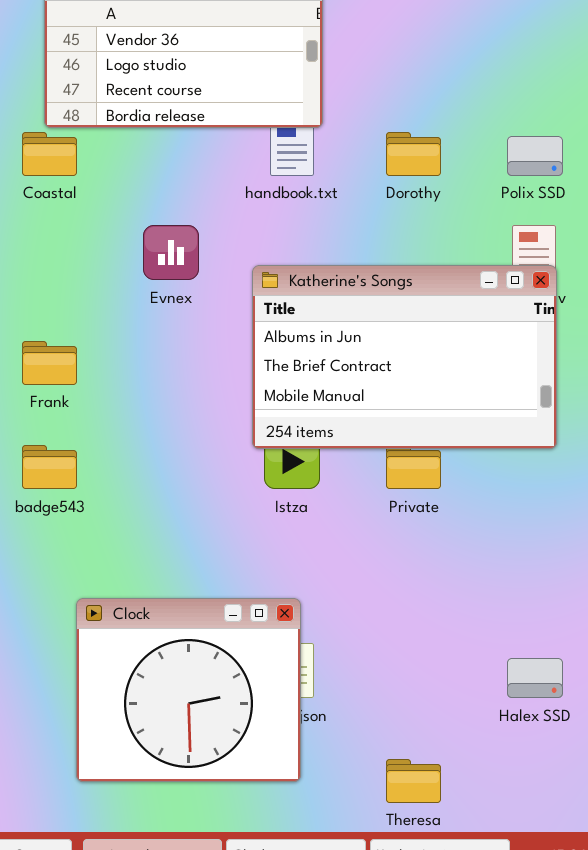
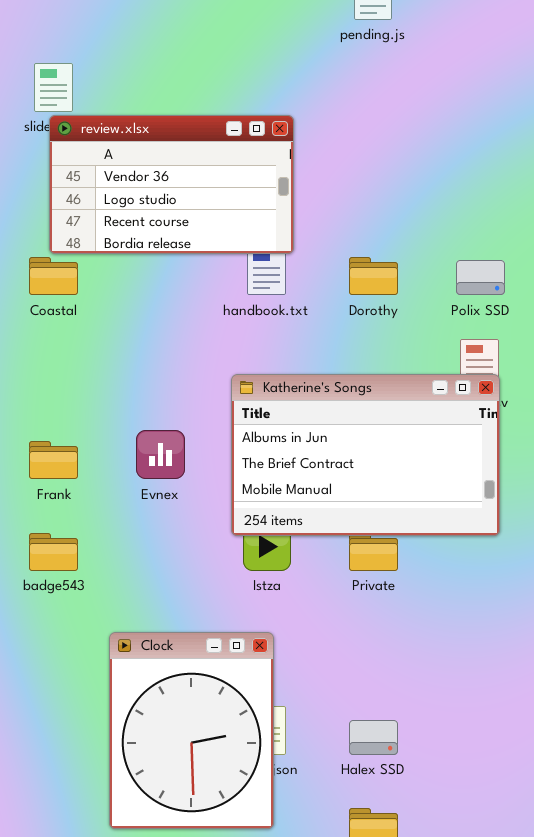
Evnex: [143,225,199,280] -> [136,430,185,479], moved
Clock: [76,598,301,782] -> [109,632,274,829], resized
Halex SSD: [507,658,563,698] -> [349,720,398,755], moved

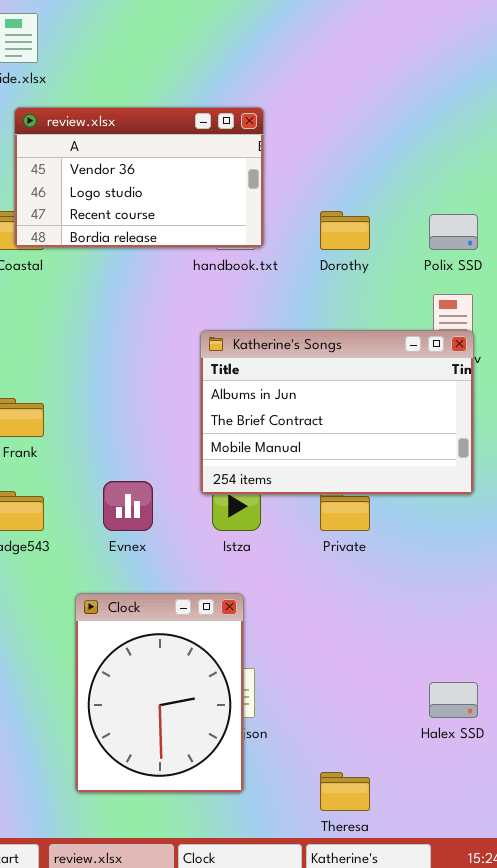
review.xlsx: [49,115,294,254] -> [14,107,264,248], moved
Evnex: [136,430,185,479] -> [103,481,153,531], moved
Halex SSD: [349,720,398,755] -> [429,682,478,718], moved

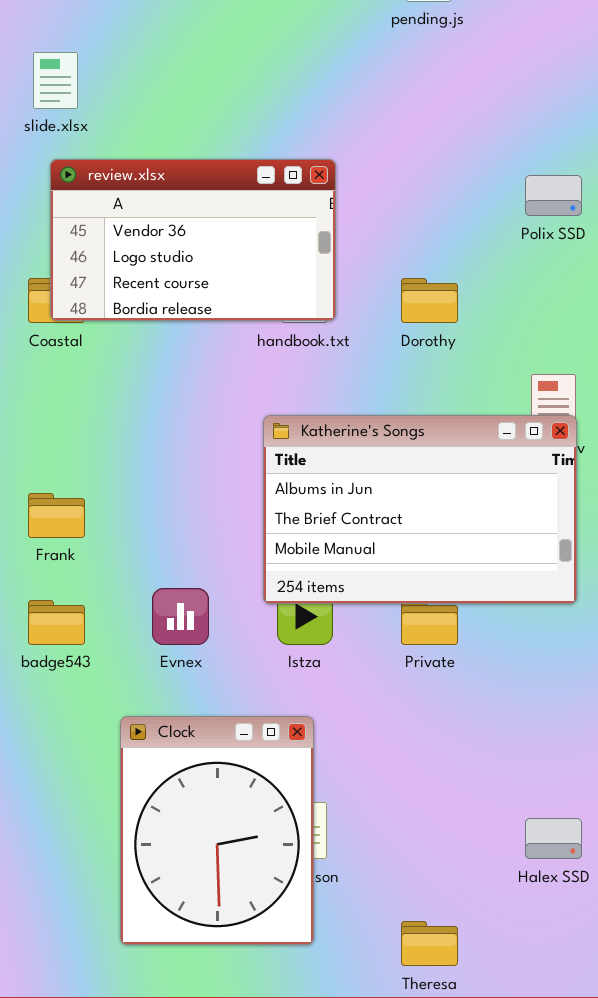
Polix SSD: [429,214,478,250] -> [525,175,582,216], moved

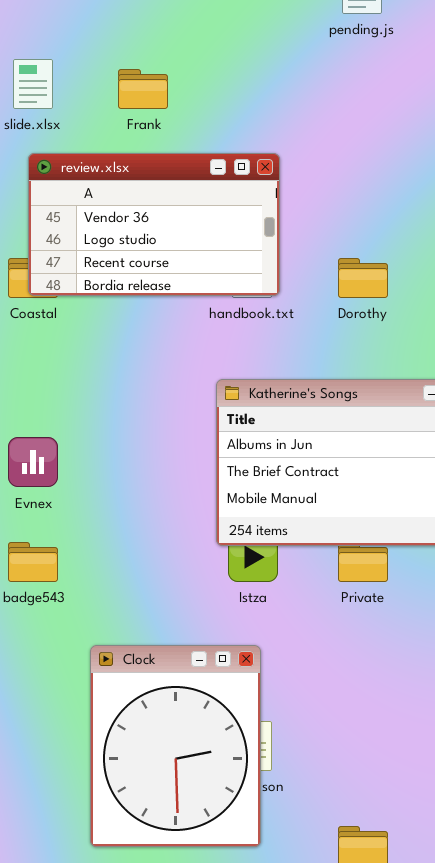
Frank: [28,493,85,538] -> [118,69,168,109], moved
Evnex: [152,588,209,645] -> [8,437,58,487], moved

